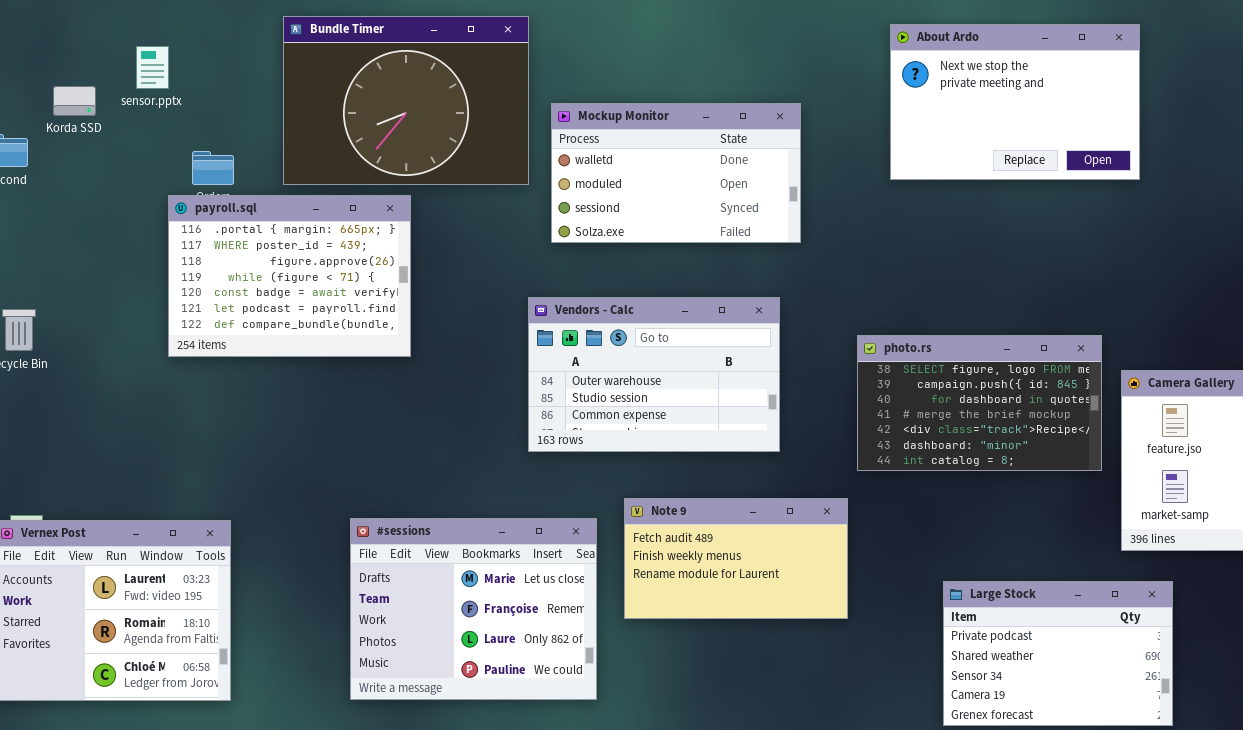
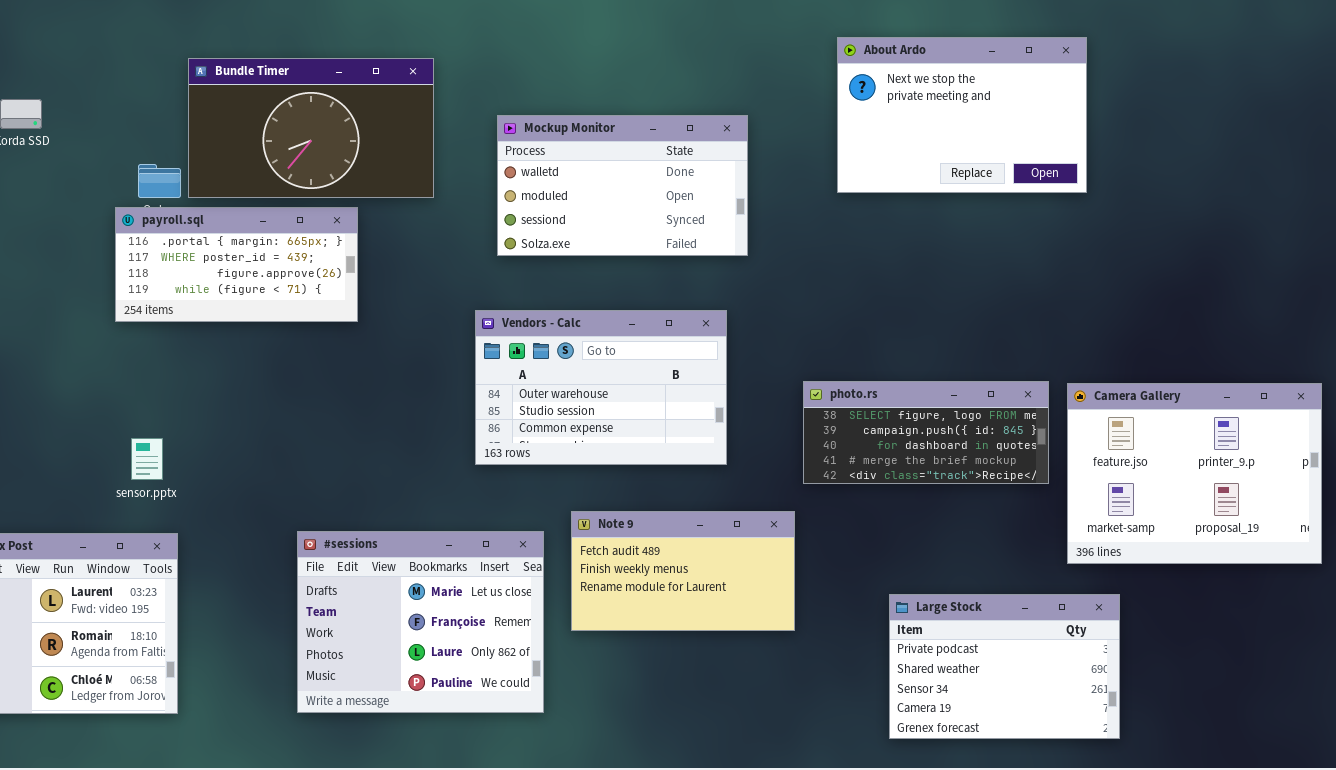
Bundle Timer: [283,16,529,185] -> [188,58,434,198], moved, resized
sensor.pptx: [136,46,169,89] -> [131,438,163,480], moved
payroll.sql: [168,195,411,357] -> [115,207,358,322], resized
photo.rs: [857,335,1102,471] -> [803,381,1049,484], resized

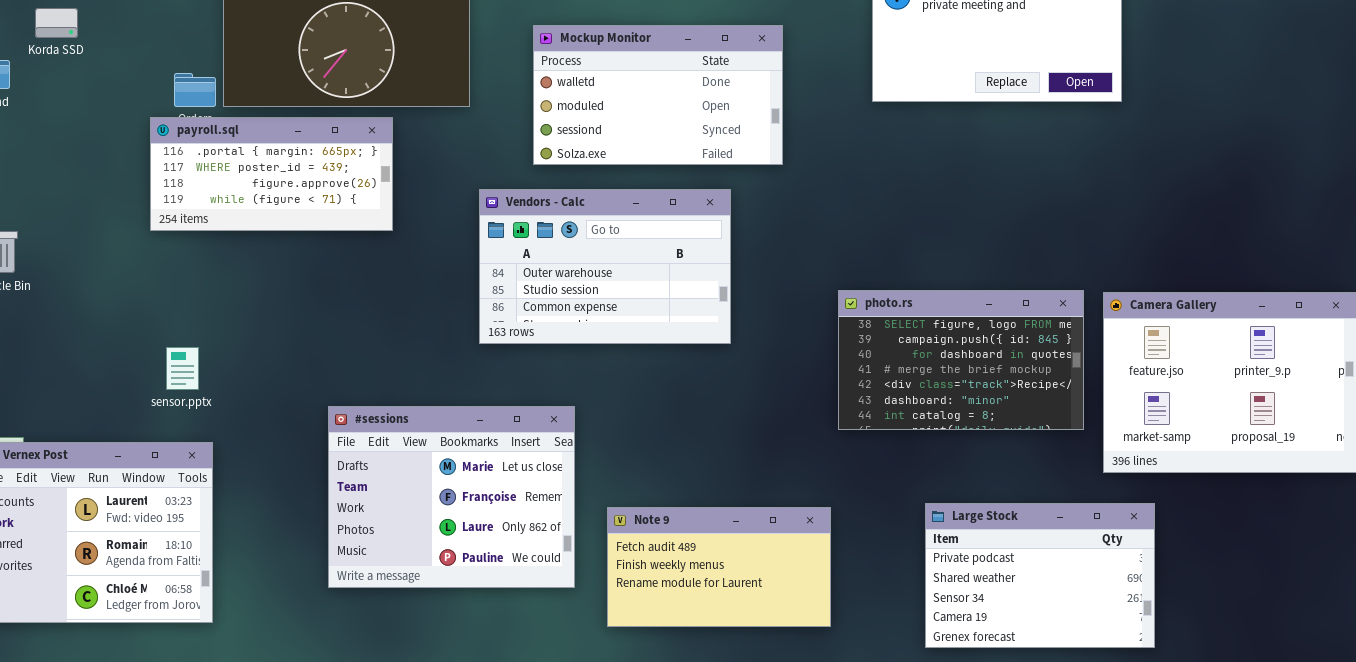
Vendors - Calc: [475,310,727,465] -> [479,189,731,344], moved
photo.rs: [803,381,1049,484] -> [838,290,1084,430], resized
Note 9: [571,511,795,631] -> [607,507,831,627], moved
#sessions: [297,531,544,713] -> [328,406,575,588], moved

